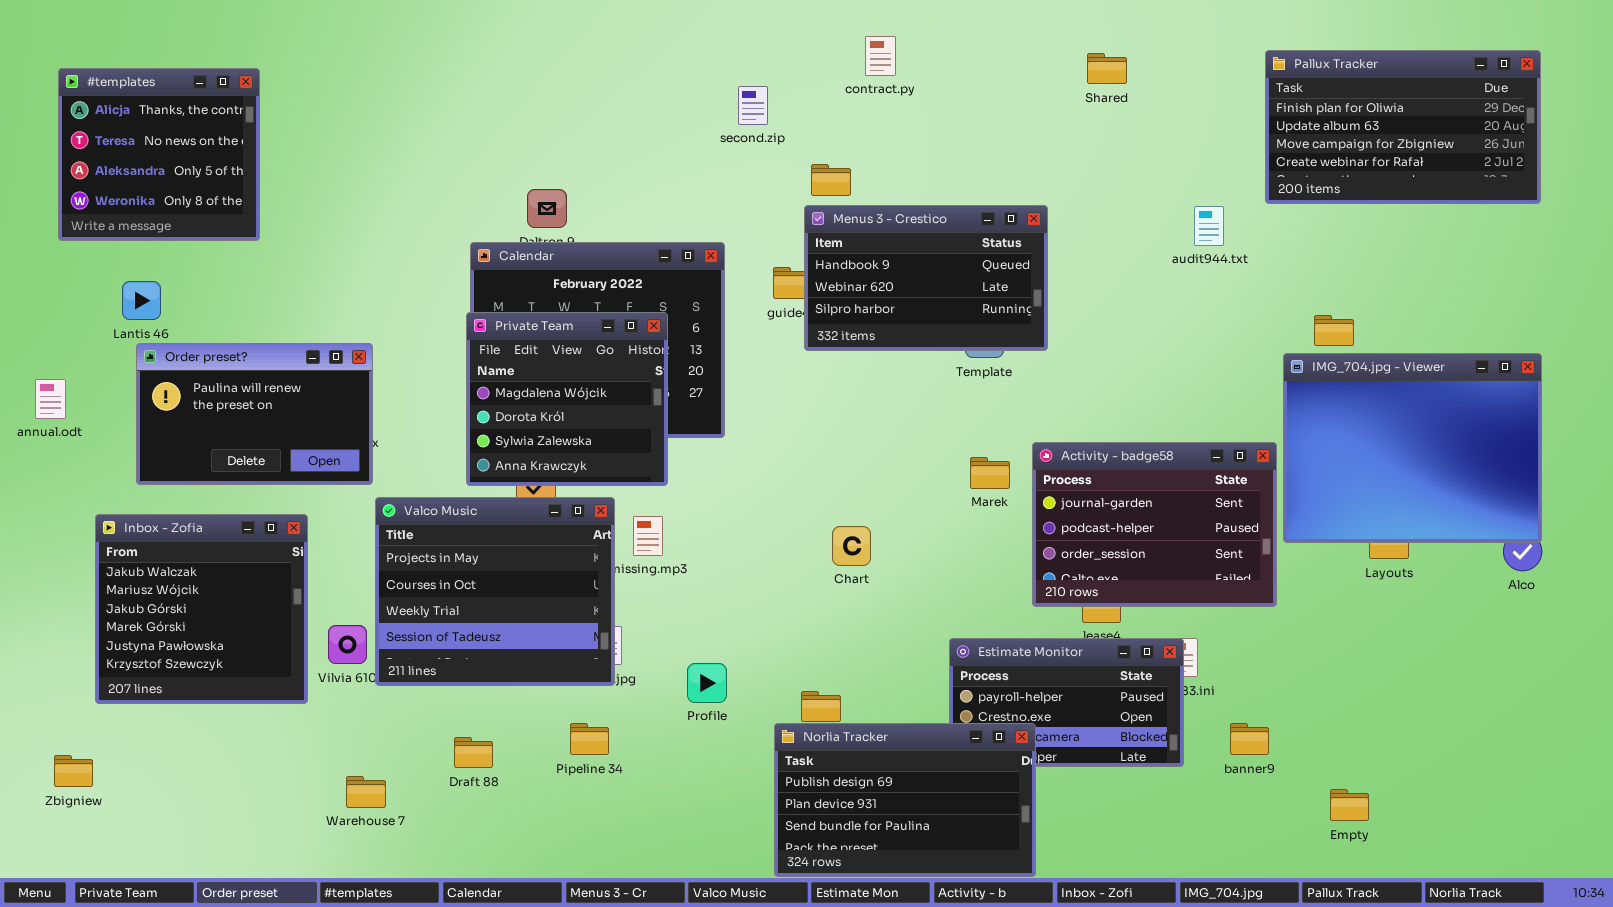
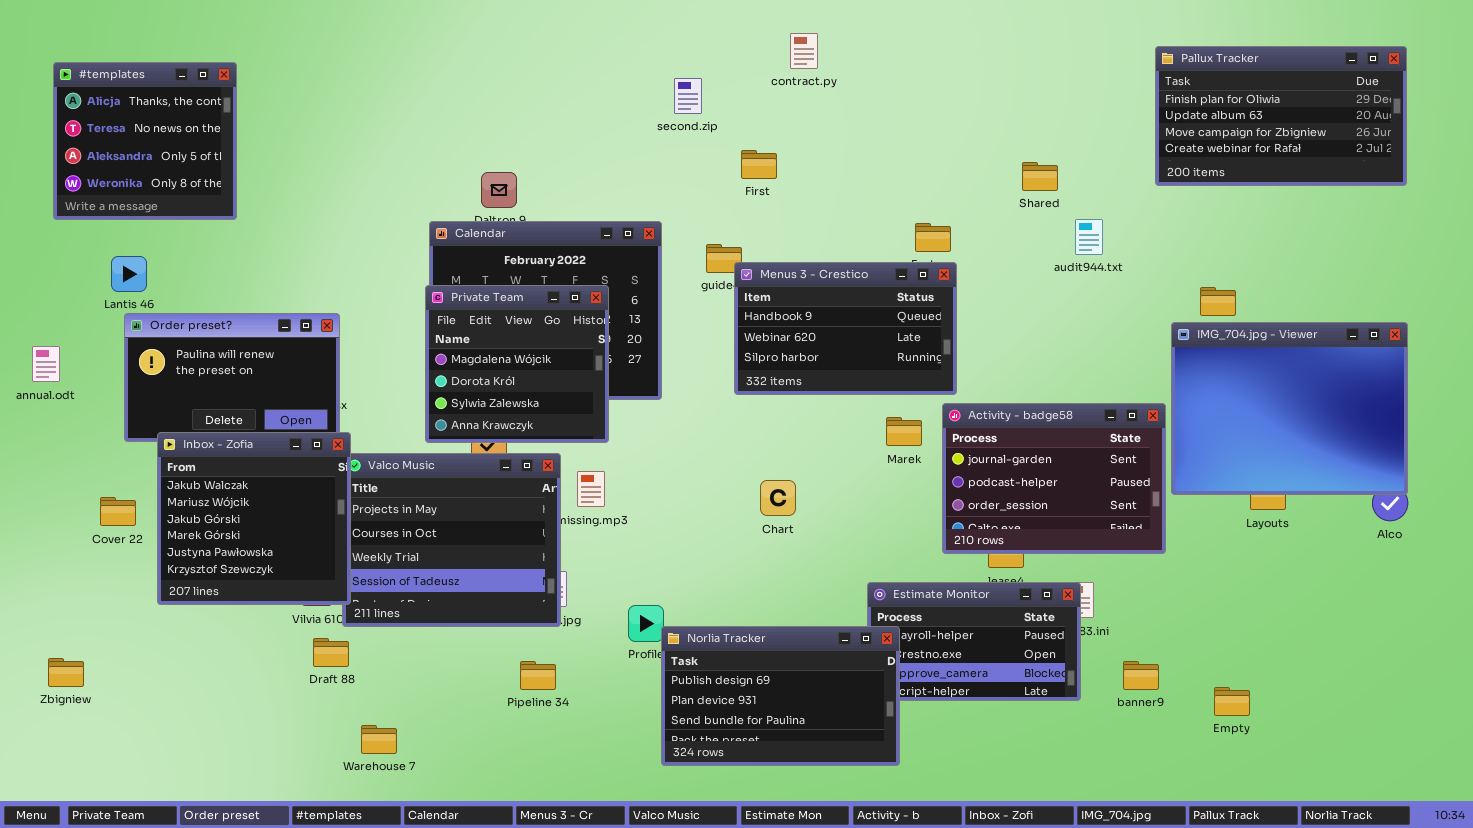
Shared: [1087,53,1127,84] -> [1022,162,1058,191], moved
Menus 3 - Crestico: [804,205,1048,351] -> [734,262,957,395], moved
audit944.txt: [1194,206,1224,246] -> [1075,219,1103,255], moved
Inbox - Zofia: [95,514,308,704] -> [157,432,351,605], moved
Norlia Tracker: [774,723,1036,877] -> [661,626,900,766], moved
Draft 88: [454,737,493,768] -> [313,638,349,667], moved
Zbigniew: [54,755,93,787] -> [48,658,84,687], moved
Warehouse 7: [346,776,386,808] -> [361,725,397,754], moved
Empty: [1330,789,1369,821] -> [1214,687,1250,716], moved

